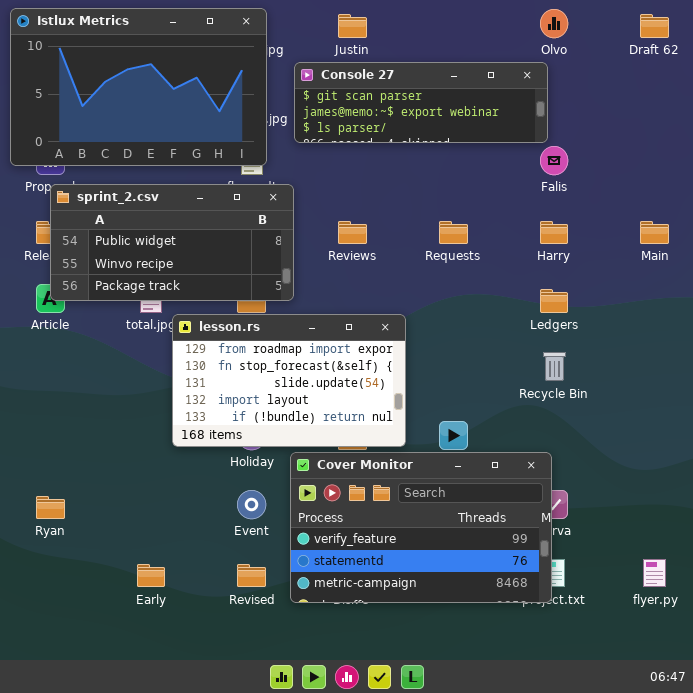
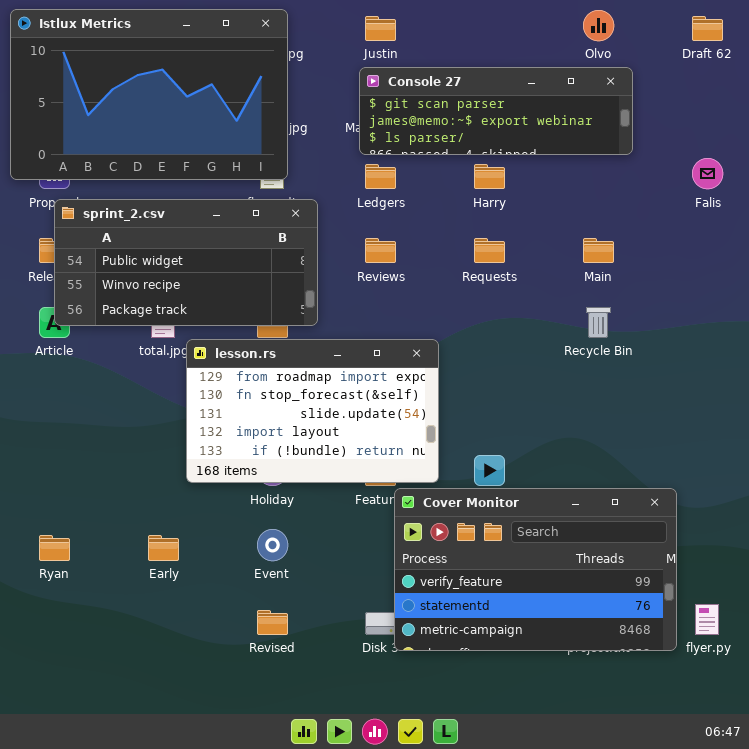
Console 27: [294,62,548,143] -> [359,67,633,155], moved
Falis: [540,146,568,175] -> [692,158,723,189], moved
Harry: [540,221,568,244] -> [474,164,505,189], moved
Main: [640,221,669,244] -> [583,238,614,263], moved
Ledgers: [540,289,568,313] -> [365,164,396,189], moved
Recycle Bin: [543,352,566,381] -> [586,307,611,338], moved
Cover Monitor: [290,452,552,603] -> [394,488,677,651], moved
Early: [137,564,165,587] -> [148,535,179,561], moved

